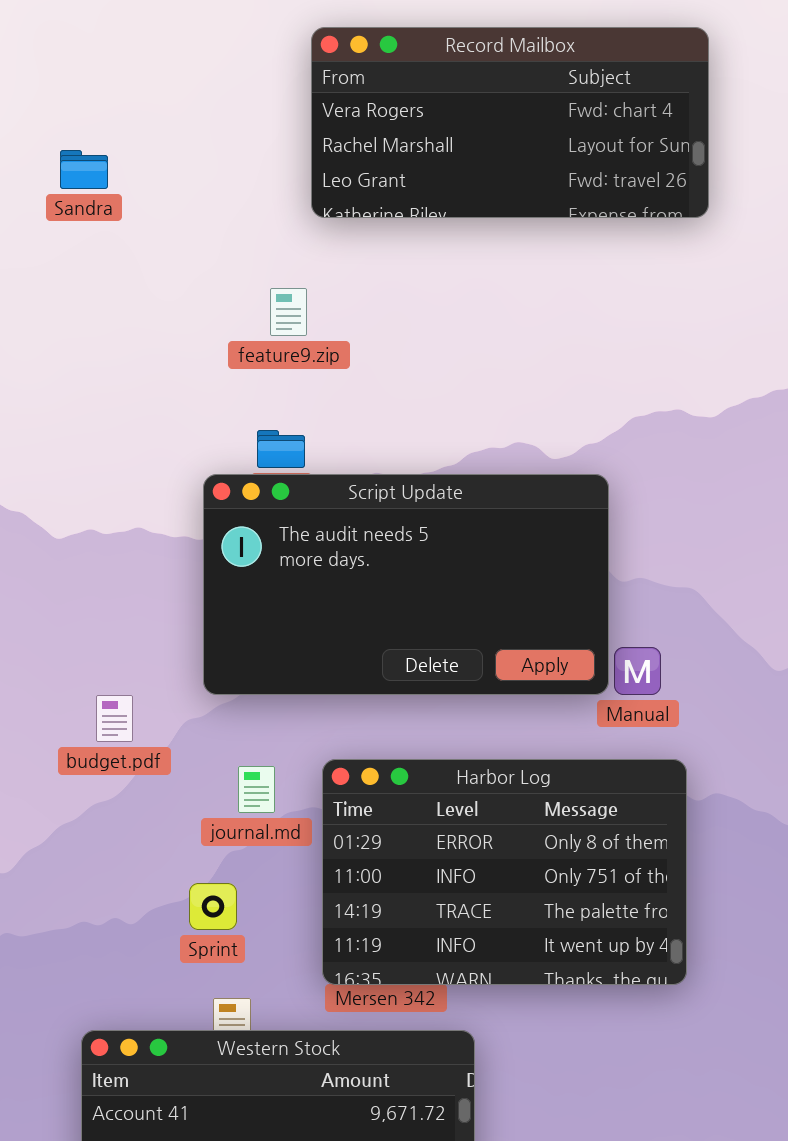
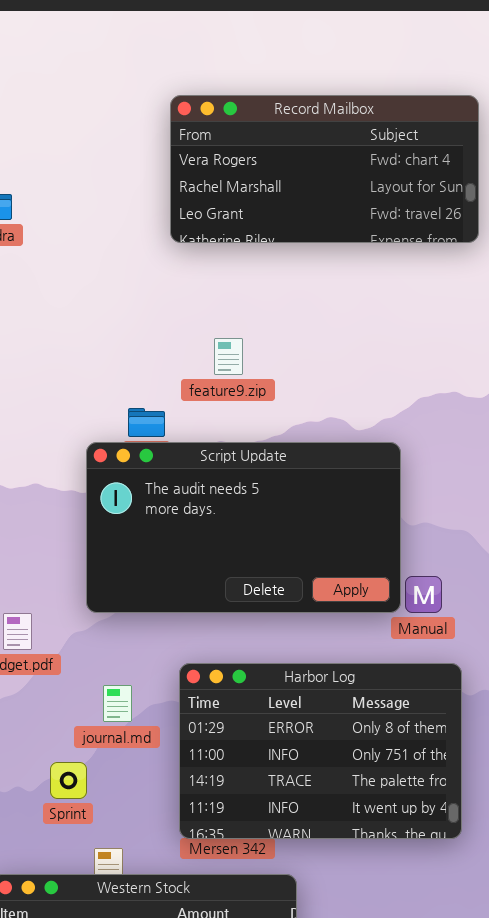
feature9.zip: [270,288,307,336] -> [214,338,243,375], moved
journal.md: [238,766,275,813] -> [103,685,132,722], moved
Sprint: [189,883,237,930] -> [50,762,87,799], moved

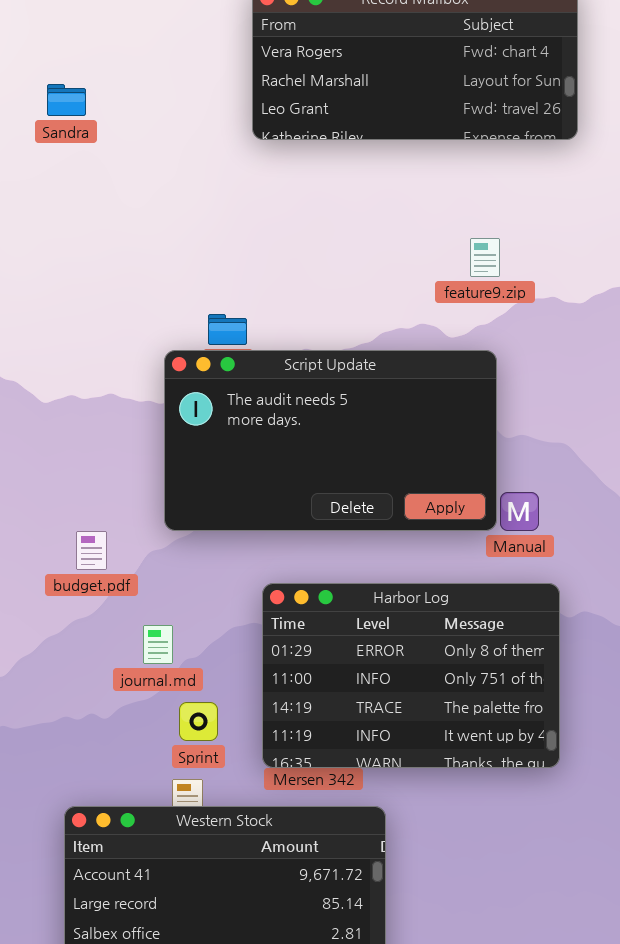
feature9.zip: [214,338,243,375] -> [470,238,500,277], moved
journal.md: [103,685,132,722] -> [143,625,173,664], moved
Sprint: [50,762,87,799] -> [179,702,218,741], moved

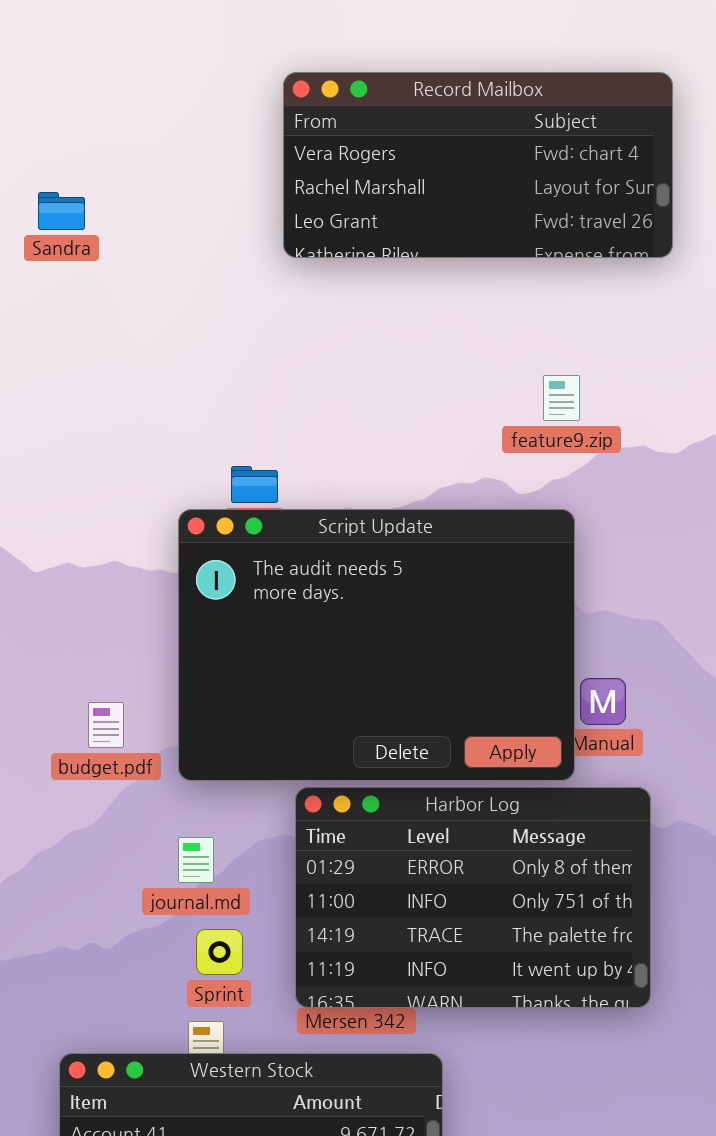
Script Update: [164,350,497,531] -> [178,509,575,781], resized
budget.pdf: [76,531,107,570] -> [88,702,124,748], moved
journal.md: [143,625,173,664] -> [178,837,214,883], moved

